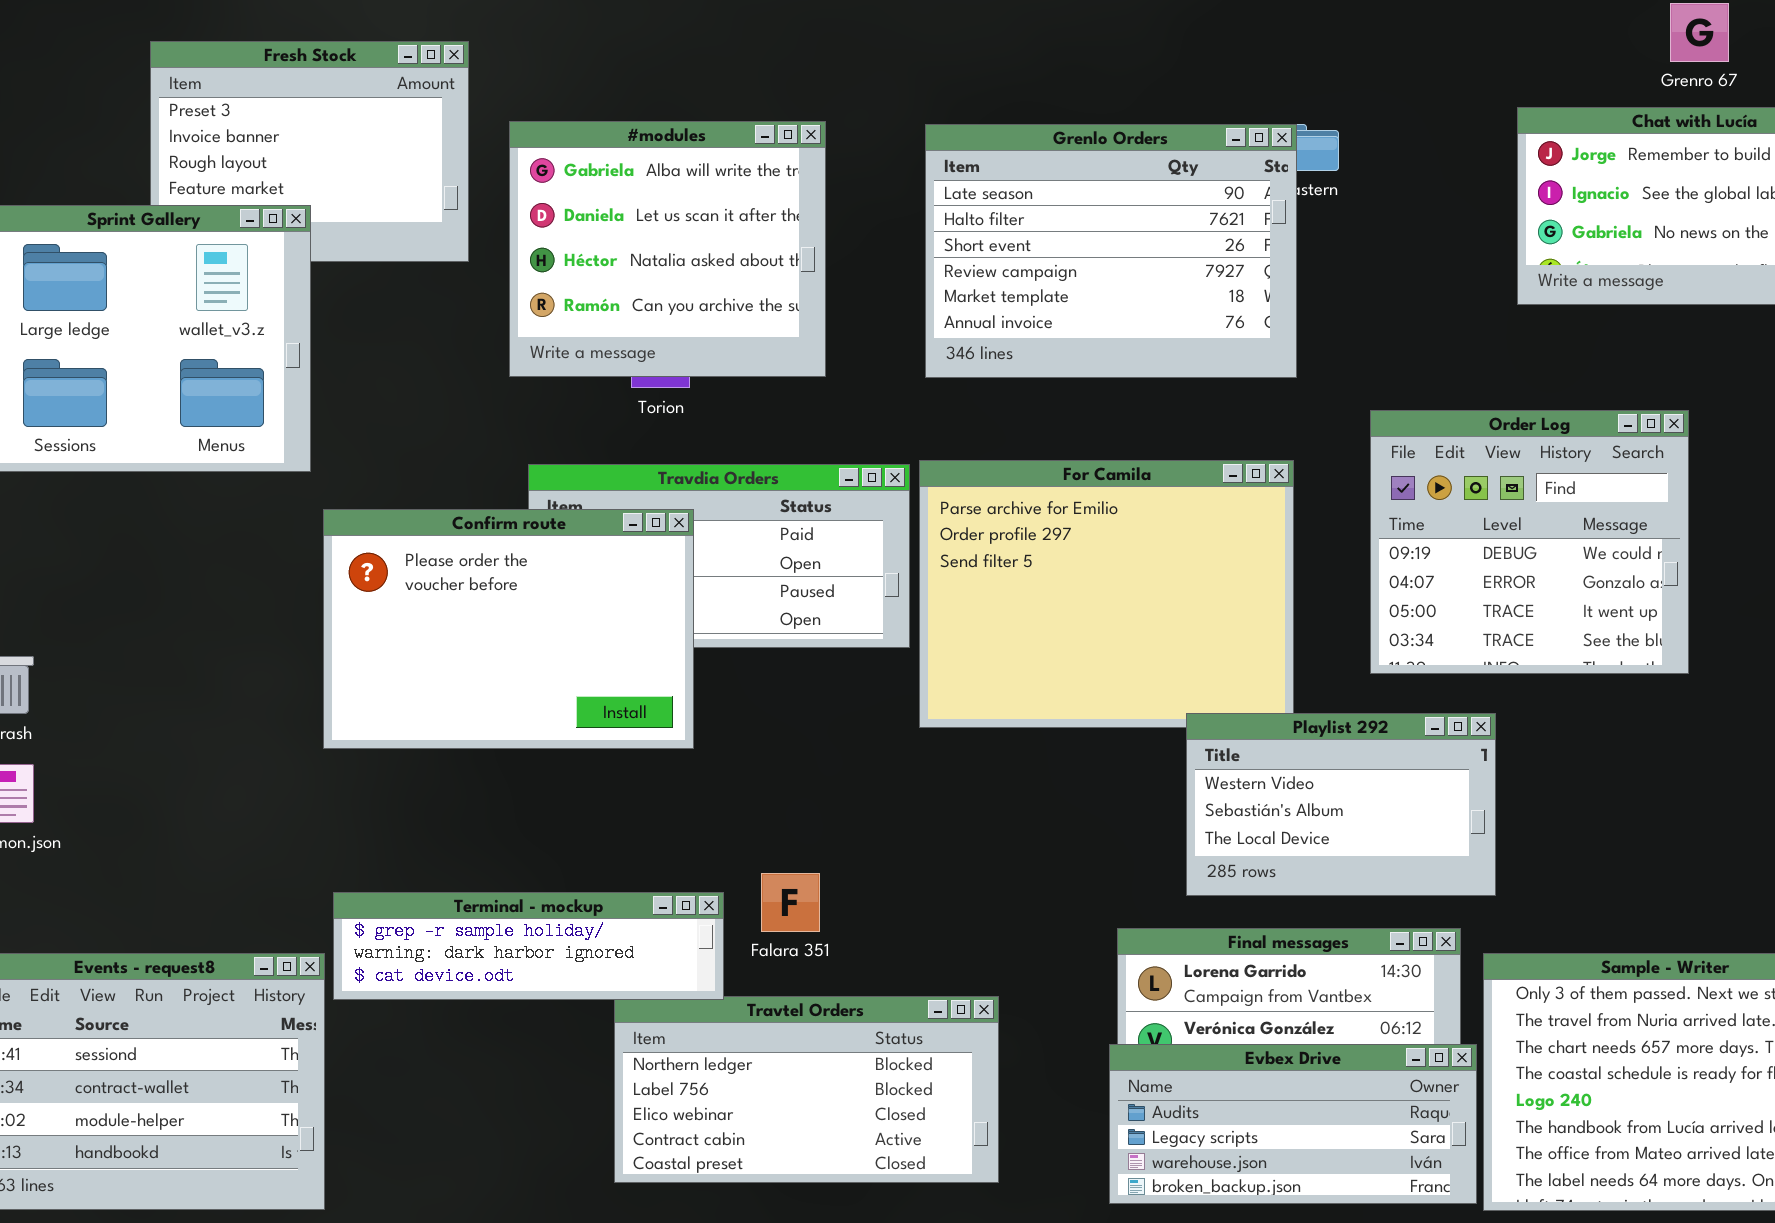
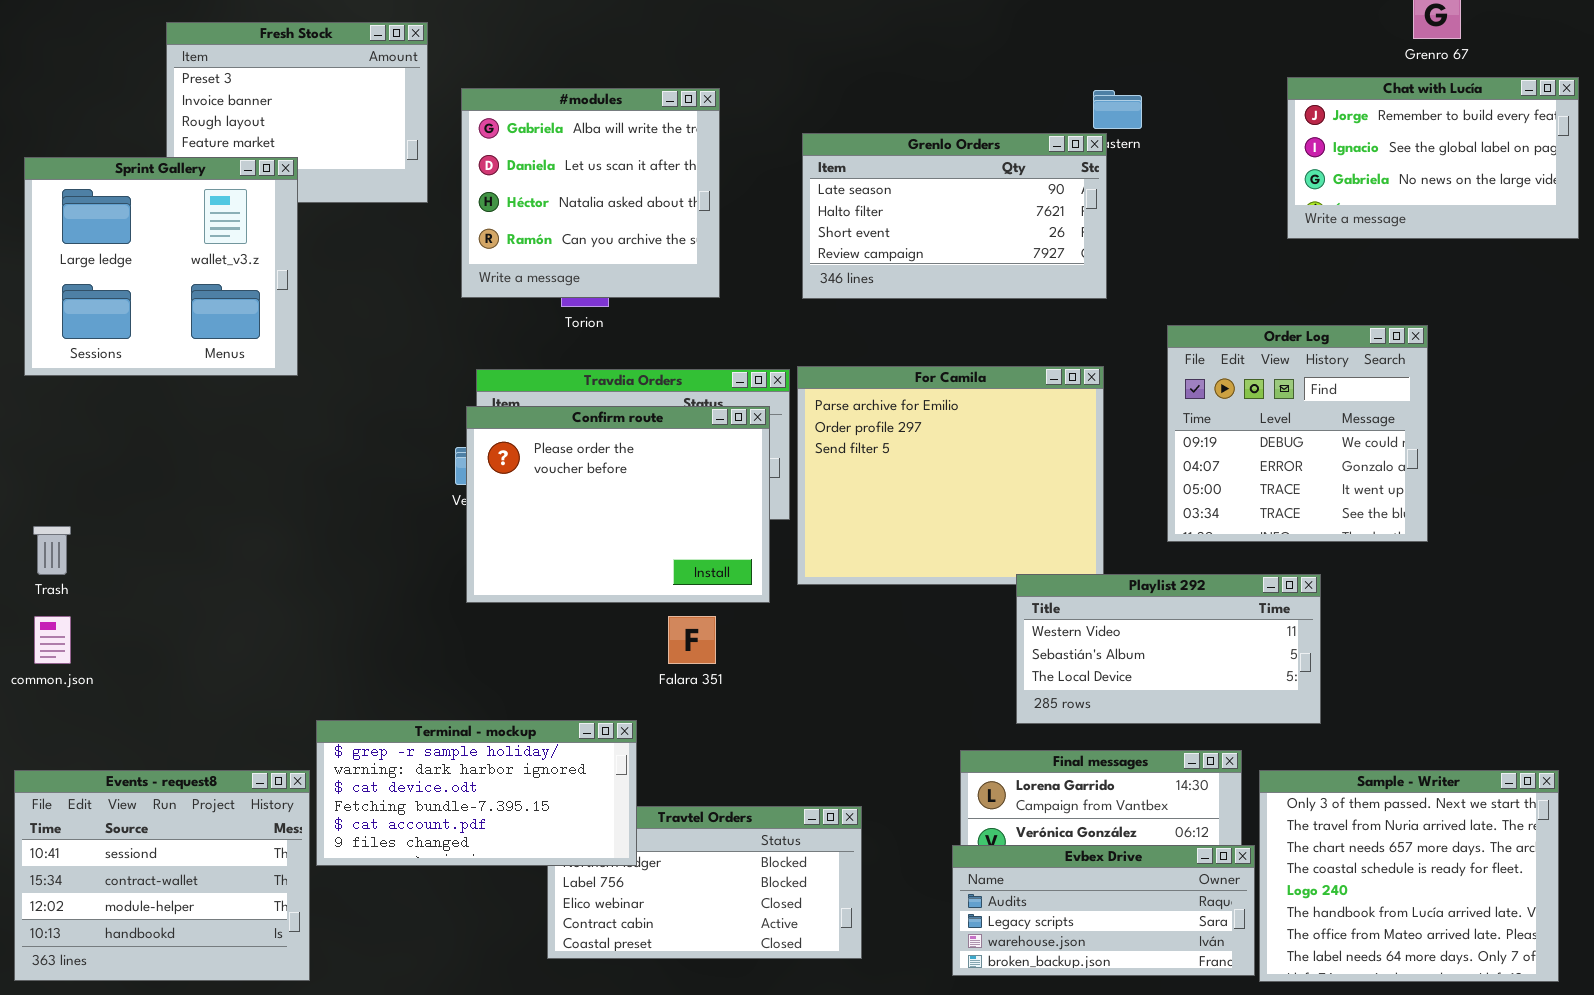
Grenlo Orders: [925,124,1297,378] -> [802,133,1107,299], resized
Confirm route: [323,509,694,749] -> [466,406,770,603], moved
Playlist 292: [1186,713,1496,896] -> [1016,574,1321,724], resized
Falara 351: [761,873,820,932] -> [668,616,716,664], moved
Terminal - mockup: [333,892,724,1000] -> [316,720,637,866], resized

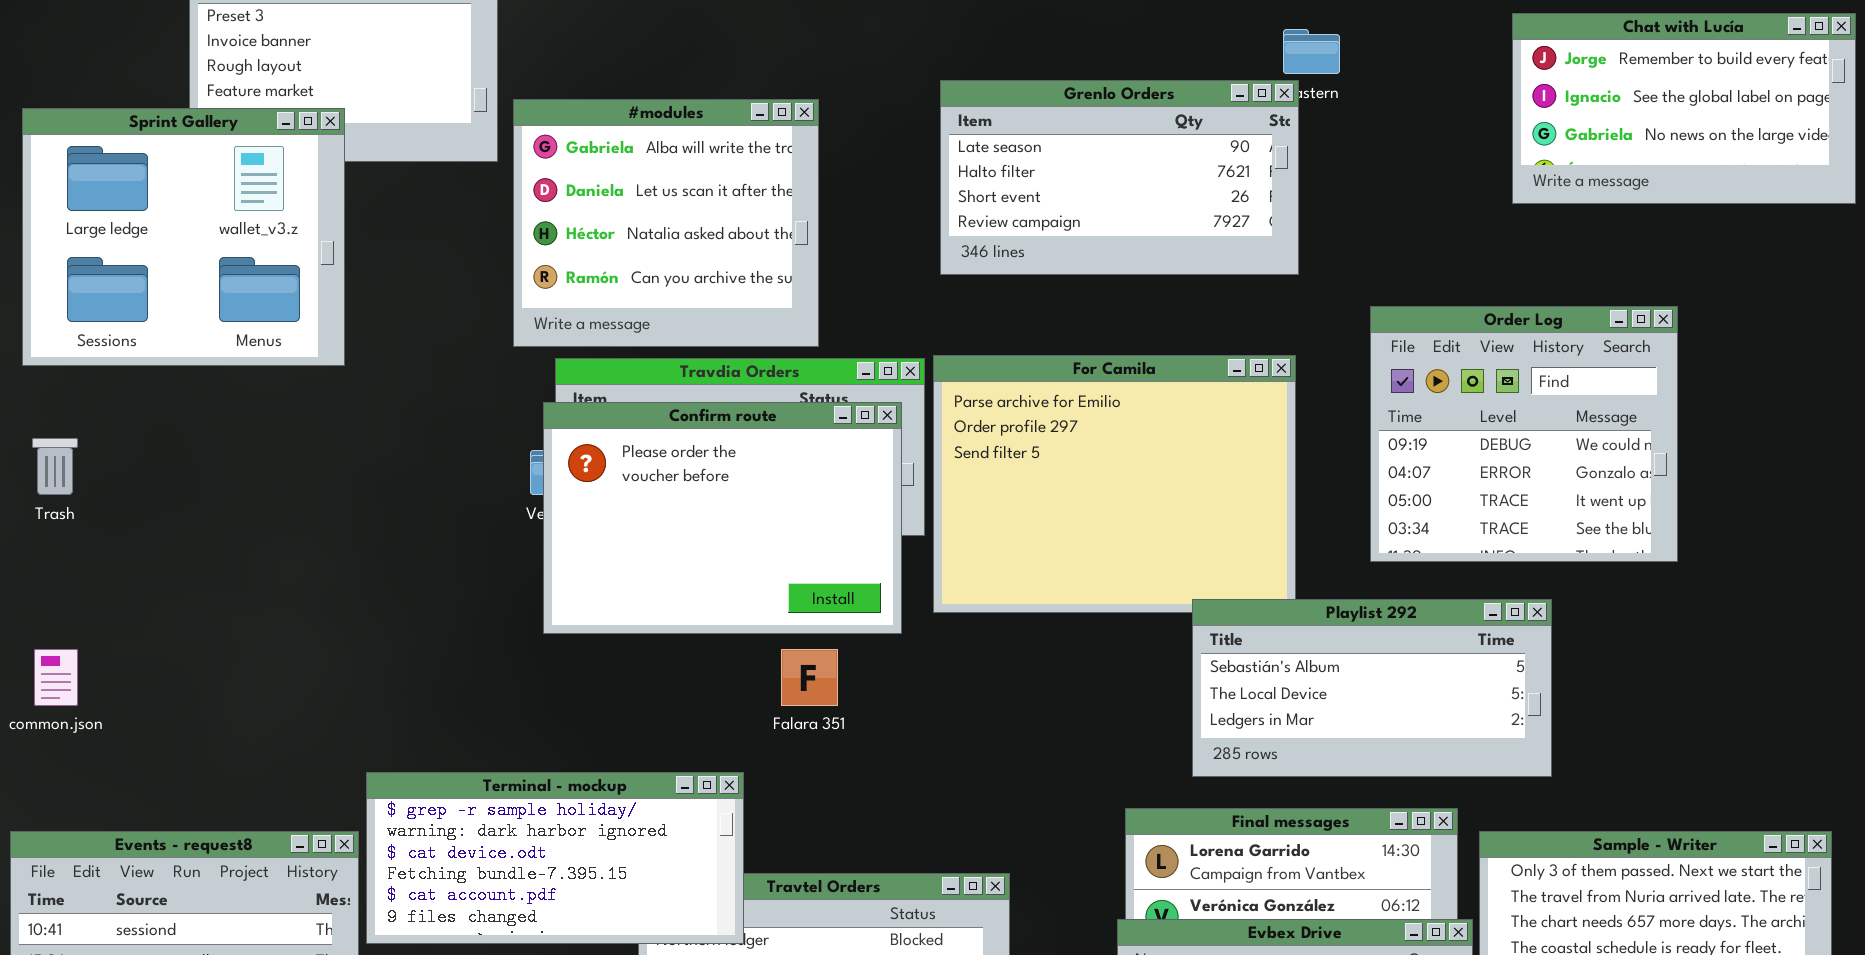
#modules: [461,88,720,298] -> [513,99,819,347], moved
Trash: [33,526,71,575] -> [32,438,78,495], moved
Playlist 292: [1016,574,1321,724] -> [1192,599,1552,777], scrolled down 1 row

